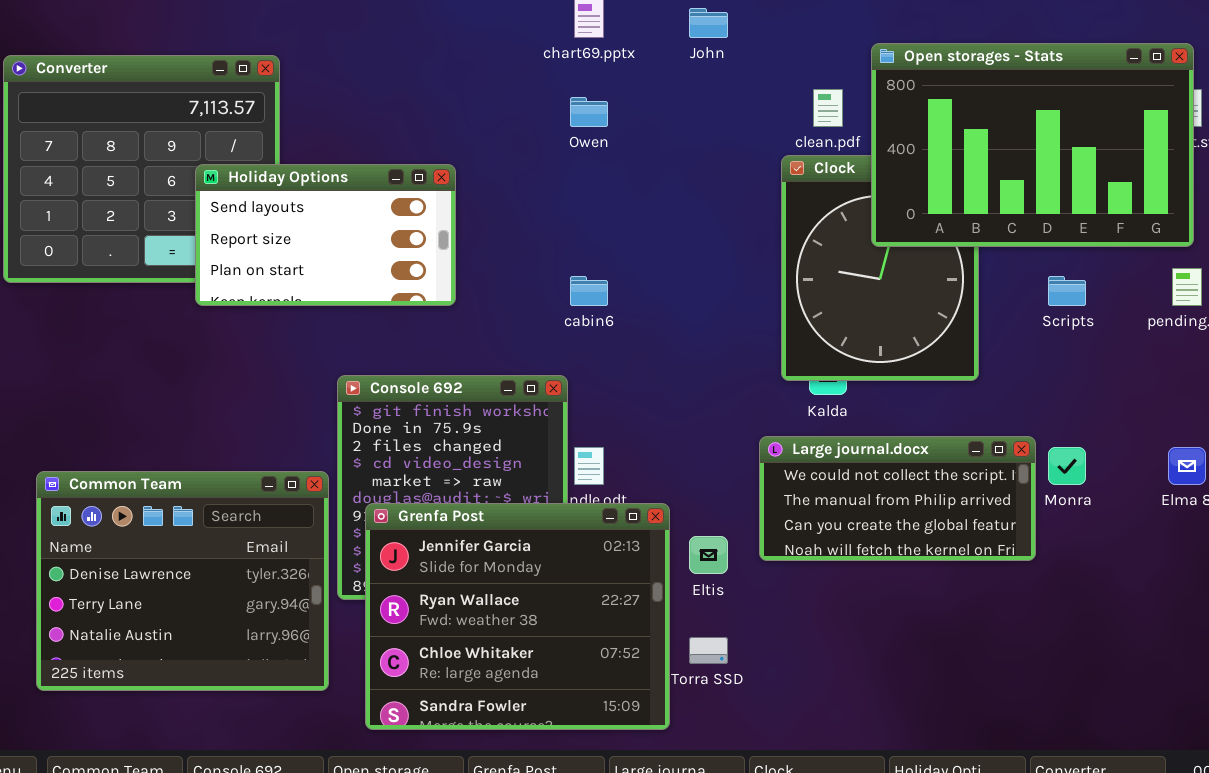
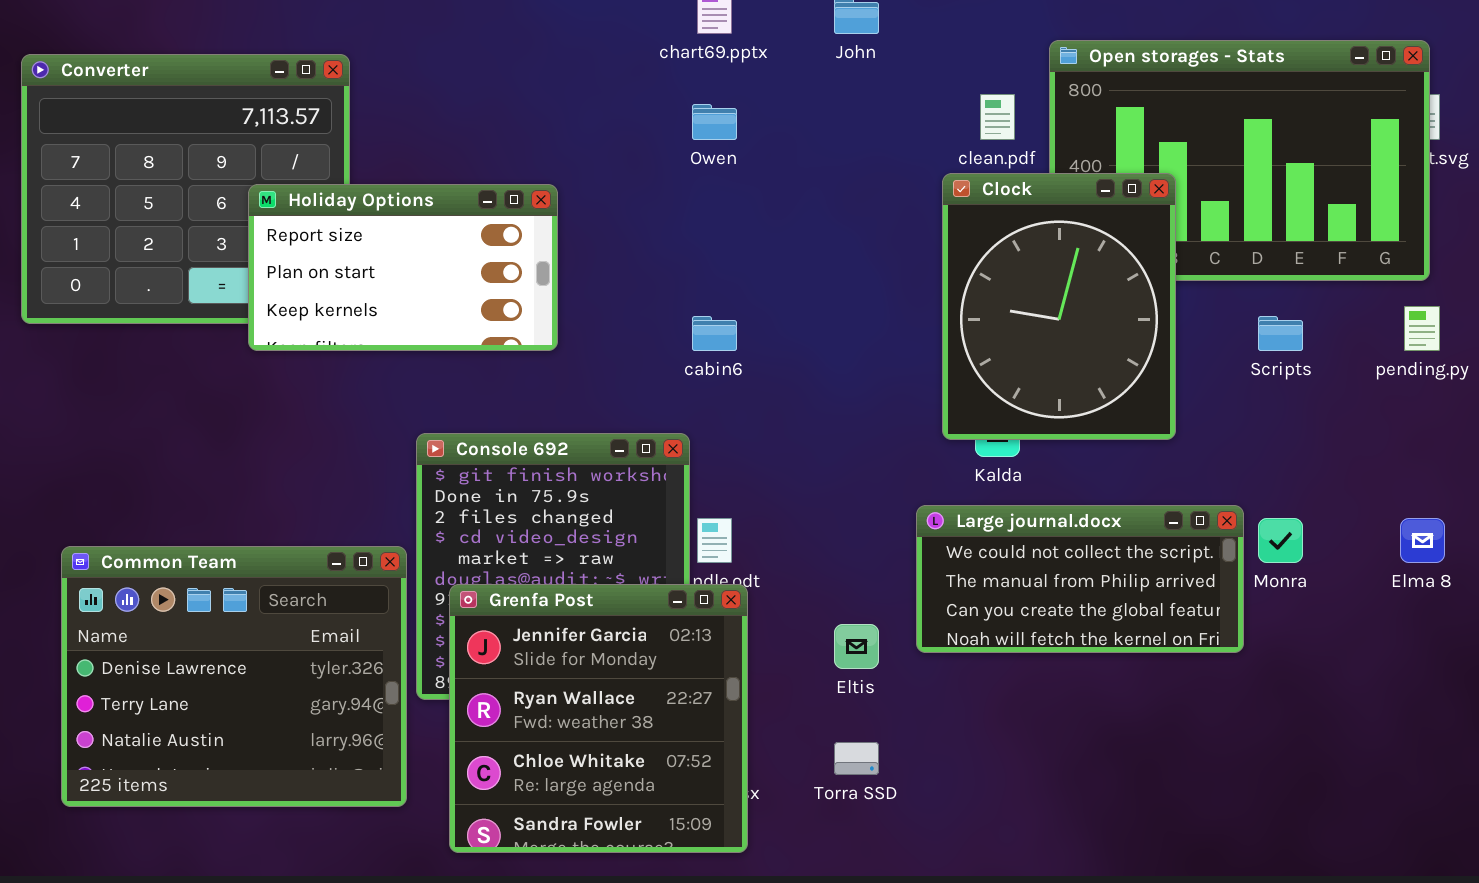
Clock: [781,155,979,381] -> [942,173,1176,440], raised
Holiday Options: [195,164,456,306] -> [248,184,558,351], scrolled down 1 row
Grenfa Post: [365,503,670,730] -> [449,584,748,853], resized

